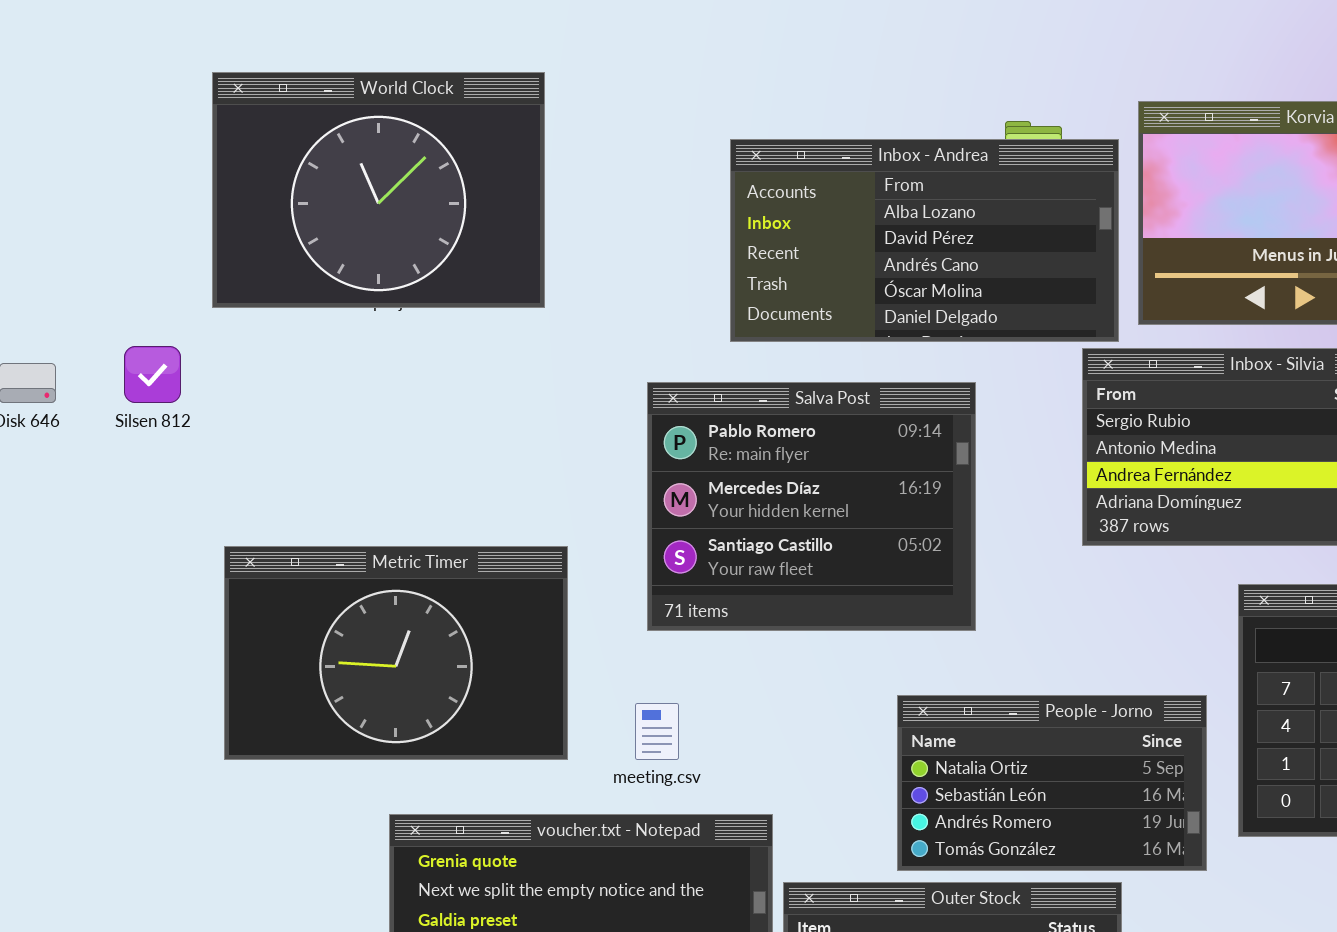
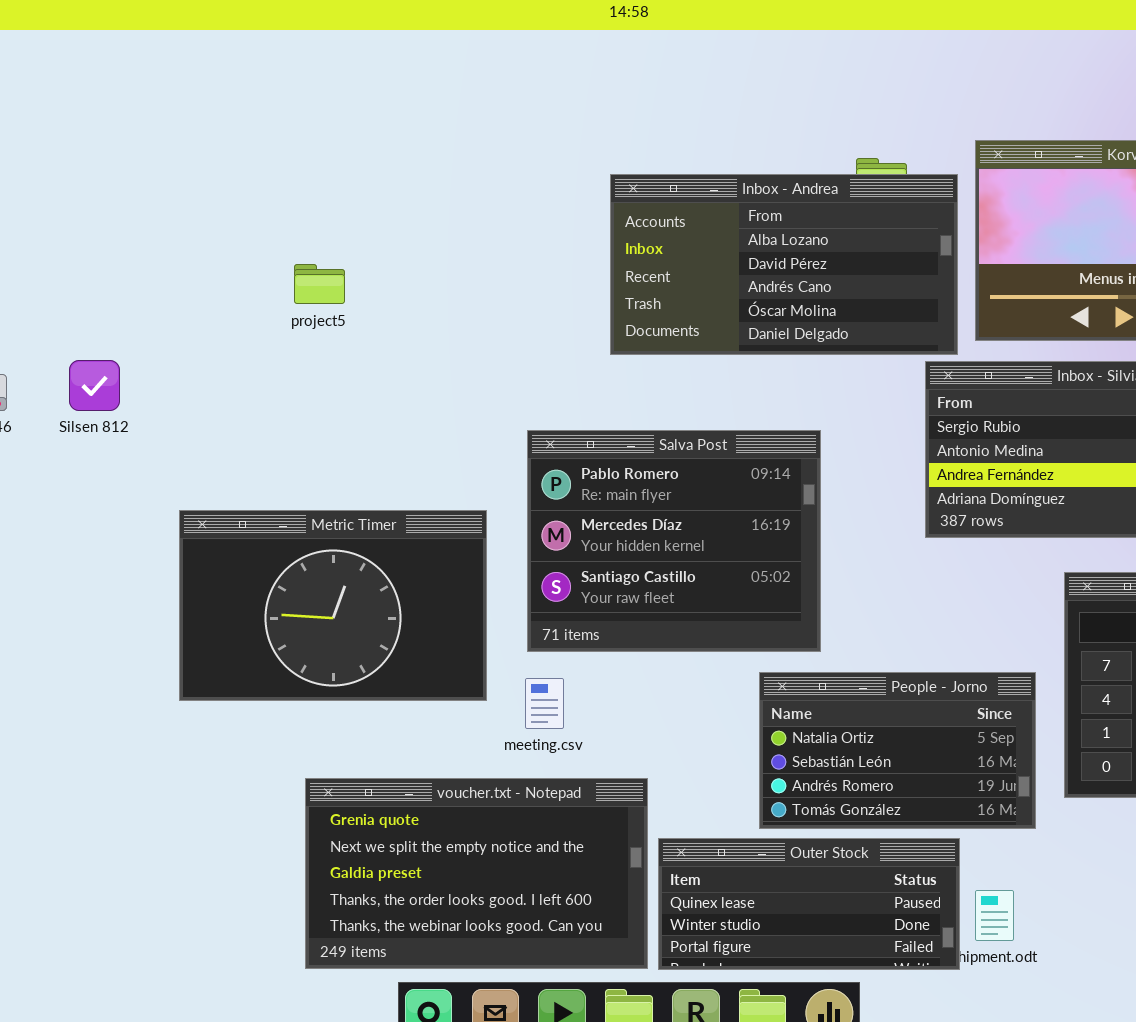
World Clock: [212,72,545,308] -> none, closed
Salva Post: [647,382,976,631] -> [527,430,821,652], moved
Metric Timer: [224,546,568,760] -> [179,510,487,701], moved

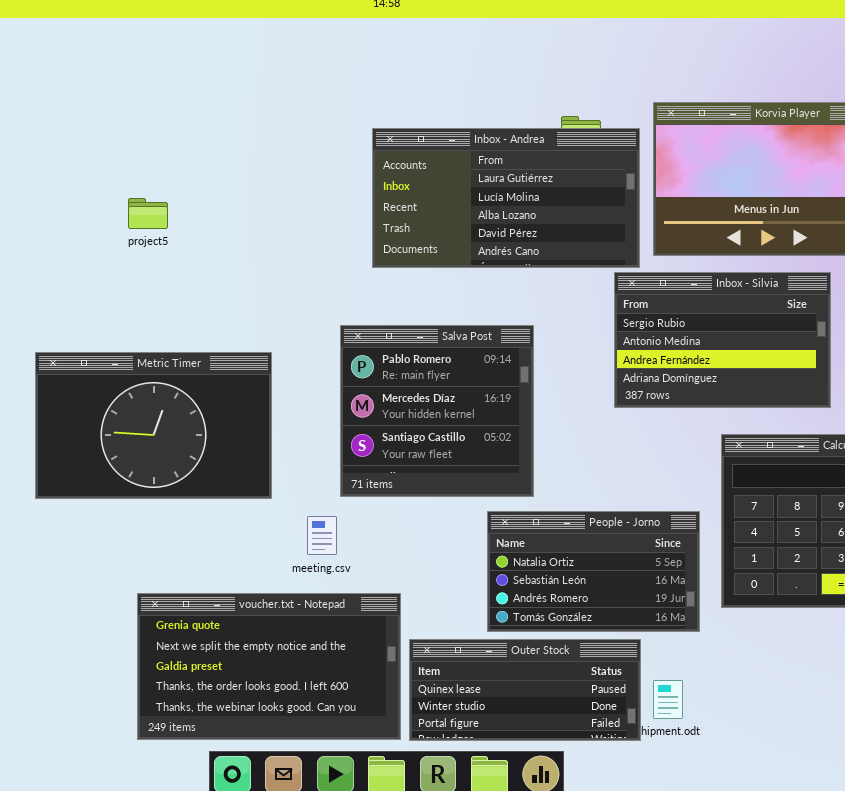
Inbox - Andrea: [610,174,958,355] -> [372,128,640,268], scrolled up 2 rows
Salva Post: [527,430,821,652] -> [340,325,534,497], resized
Metric Timer: [179,510,487,701] -> [35,352,272,499], moved

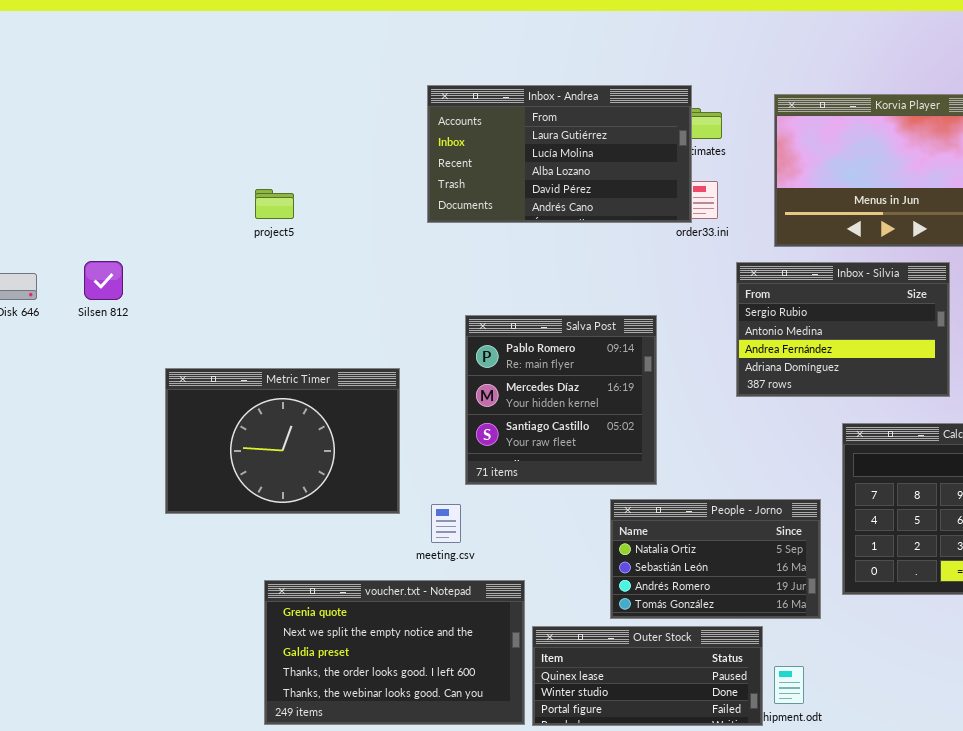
Inbox - Andrea: [372,128,640,268] -> [427,85,692,223], moved
Metric Timer: [35,352,272,499] -> [165,368,400,514], moved

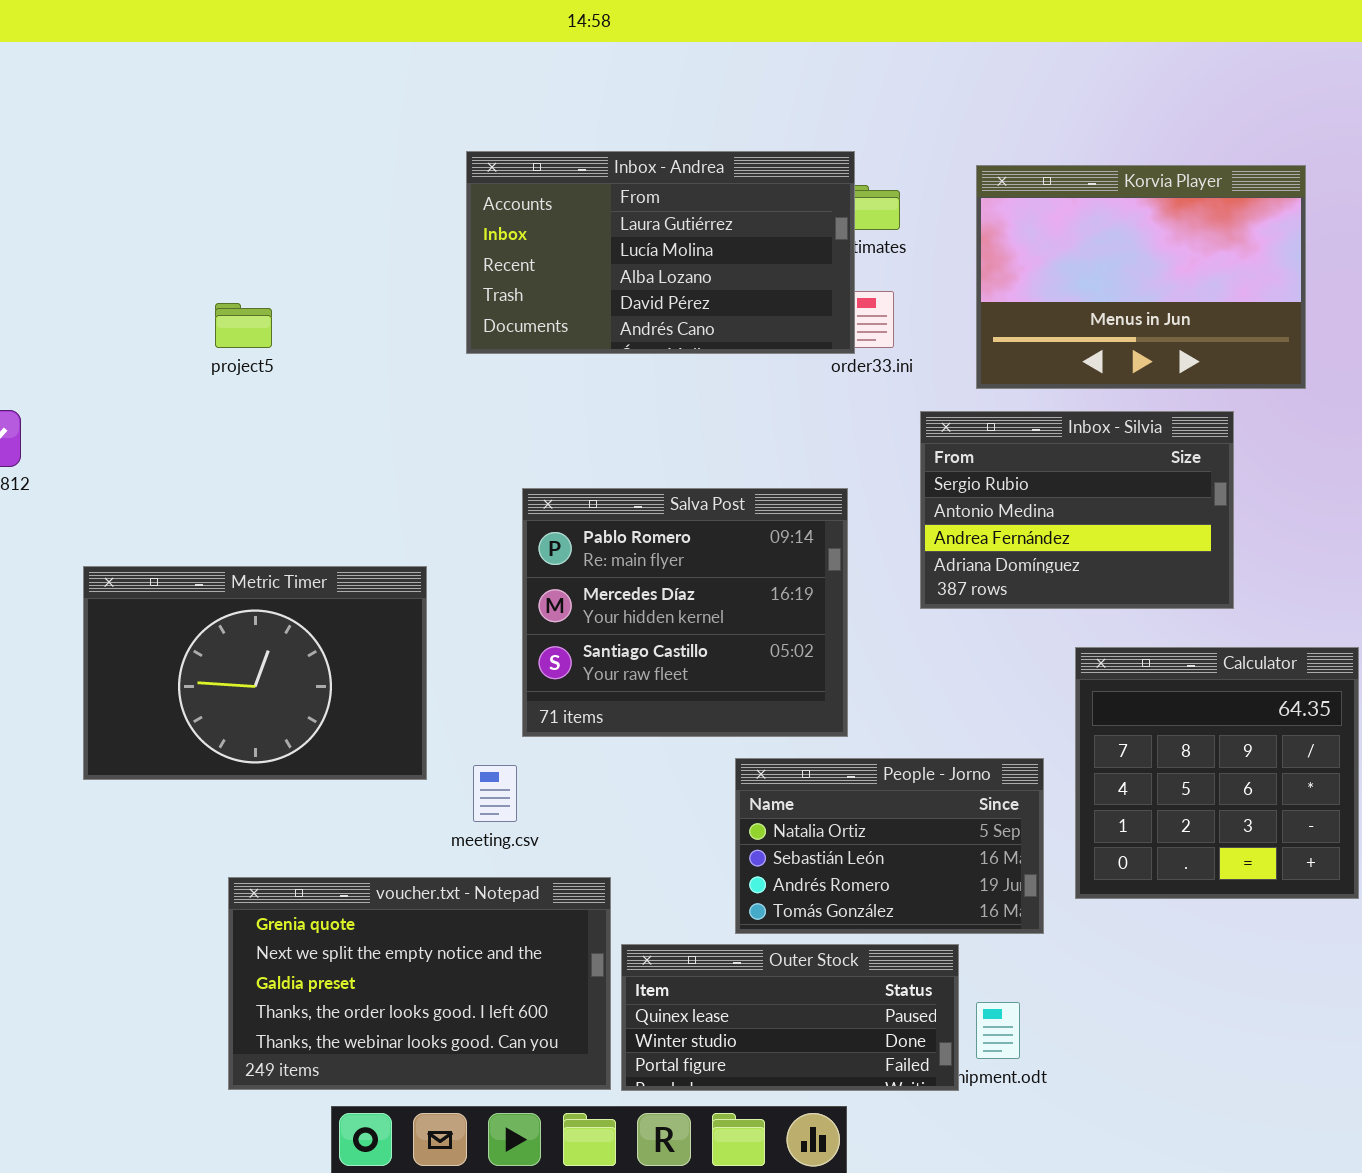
Salva Post: [465,315,657,485] -> [522,488,848,737], resized

